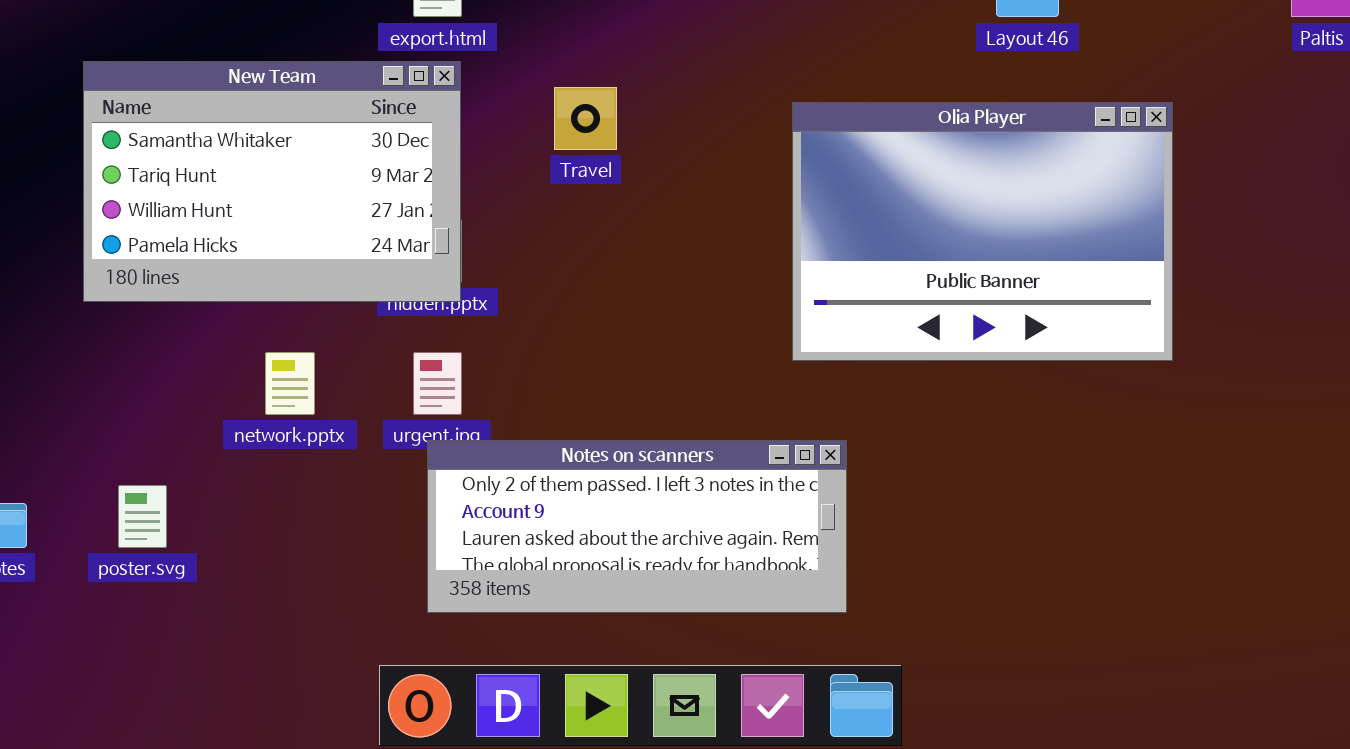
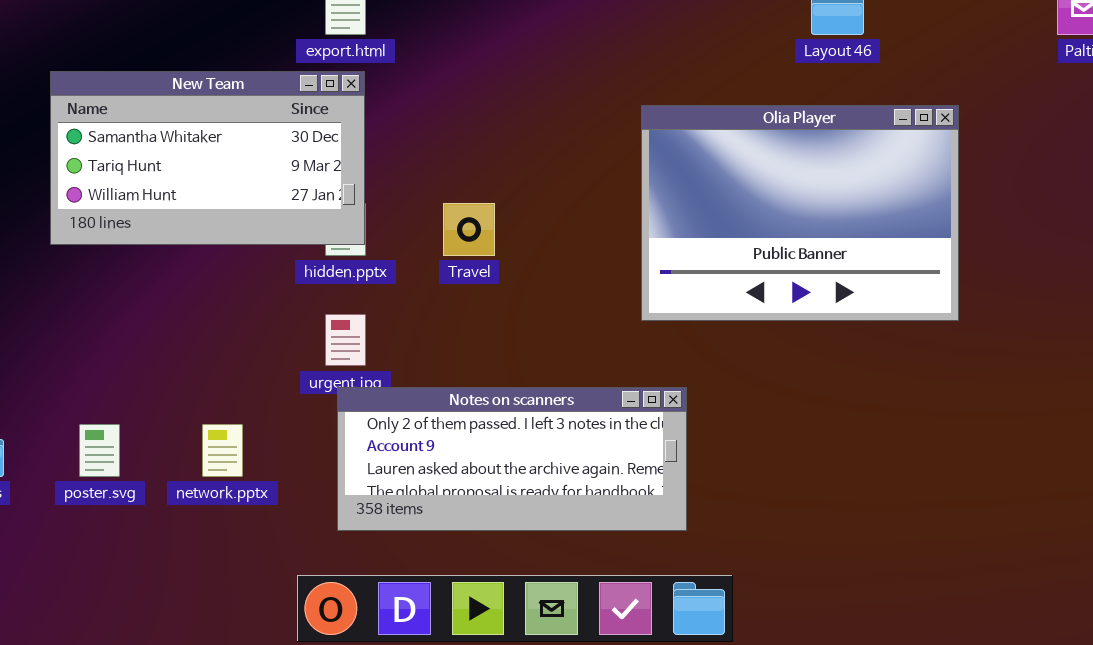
New Team: [83,61,461,302] -> [50,71,365,245], resized
Travel: [554,87,617,150] -> [443,203,495,256], moved
network.pptx: [265,352,315,415] -> [202,424,243,477], moved

